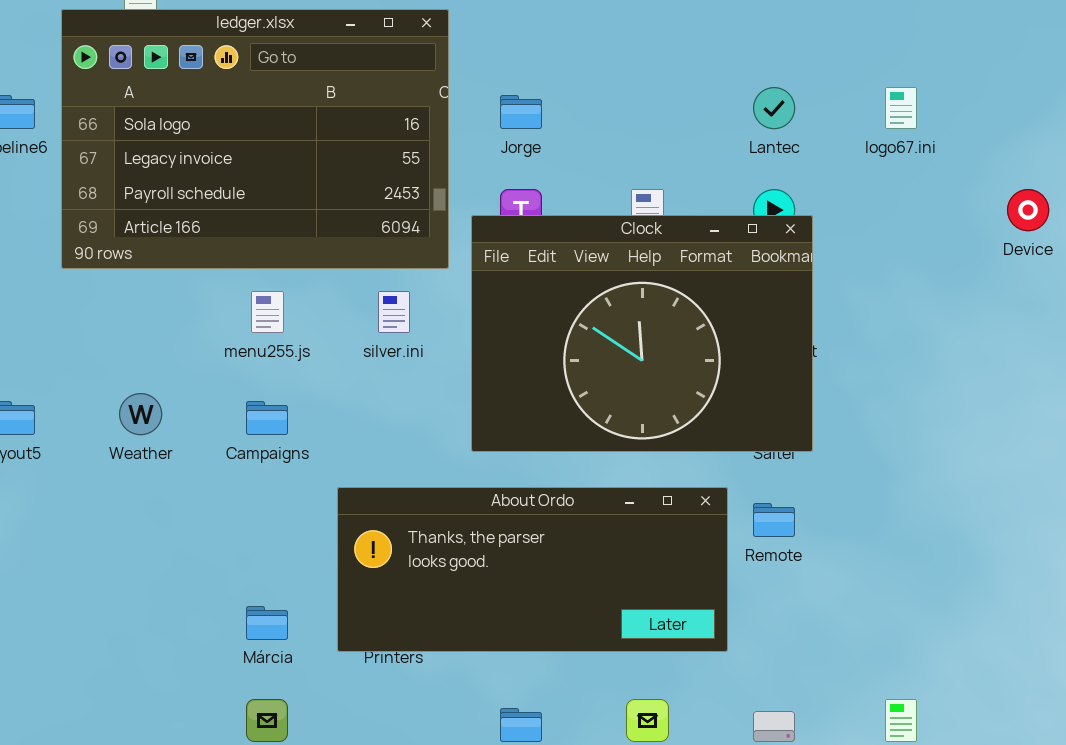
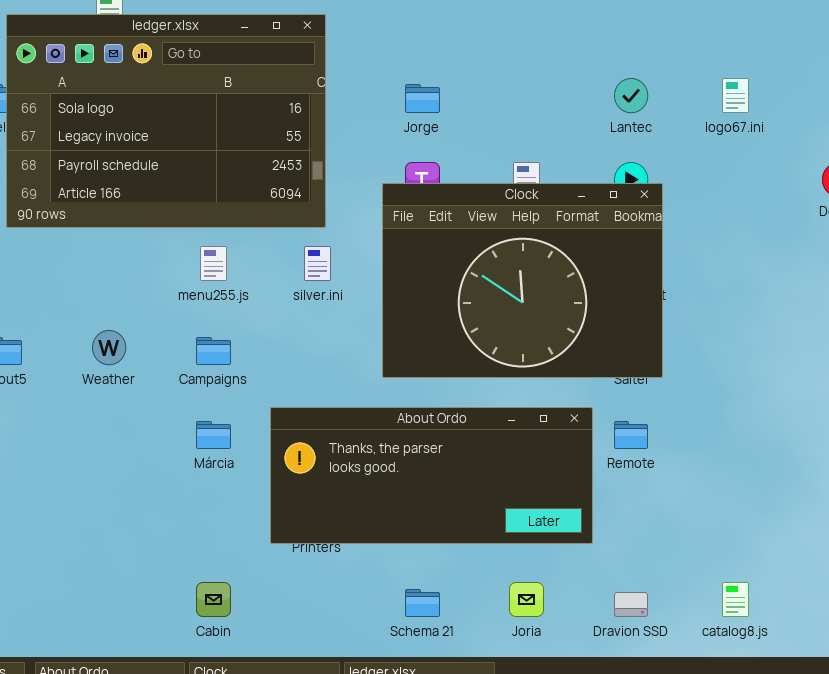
ledger.xlsx: [61,9,449,269] -> [6,14,326,228], moved
Márcia: [246,606,288,640] -> [196,421,231,449], moved

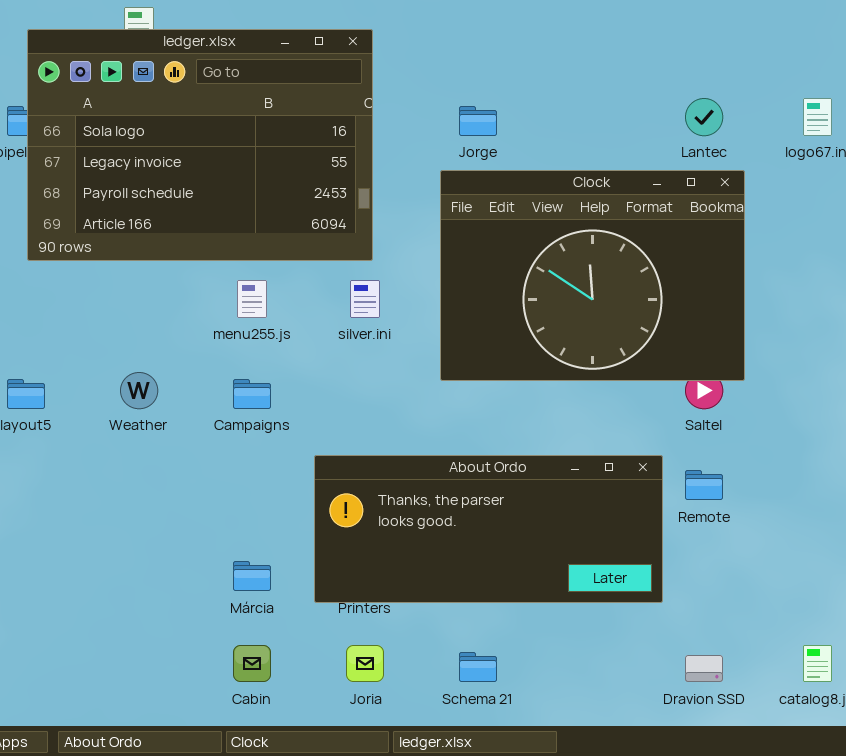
Clock: [382,183,663,378] -> [440,170,745,381], moved
Márcia: [196,421,231,449] -> [233,561,271,591], moved
Joria: [509,582,544,617] -> [346,645,384,682], moved

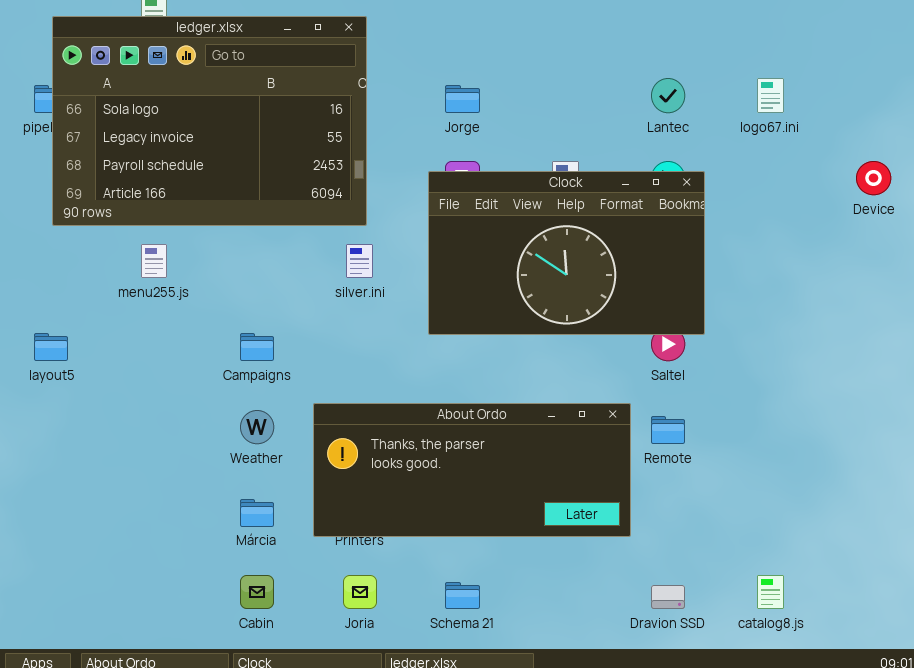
Clock: [440,170,745,381] -> [428,171,705,335], resized
menu255.js: [237,280,267,318] -> [141,244,167,278], moved
Weather: [120,372,158,409] -> [240,410,274,444], moved

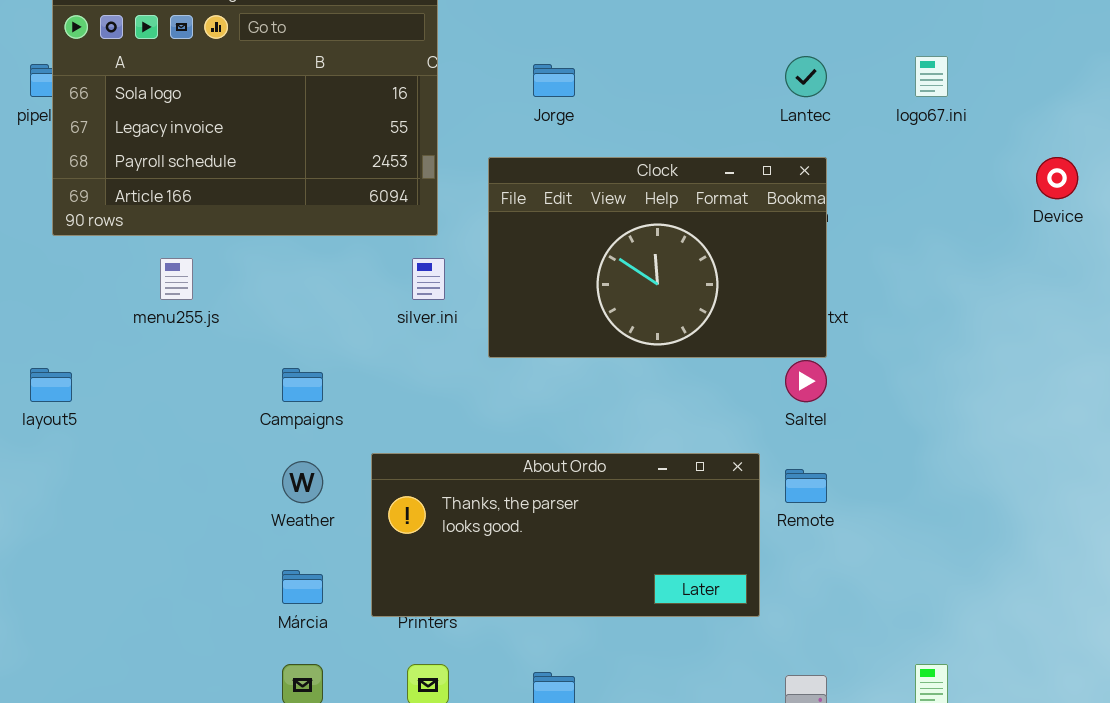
Clock: [428,171,705,335] -> [488,157,827,358], moved

